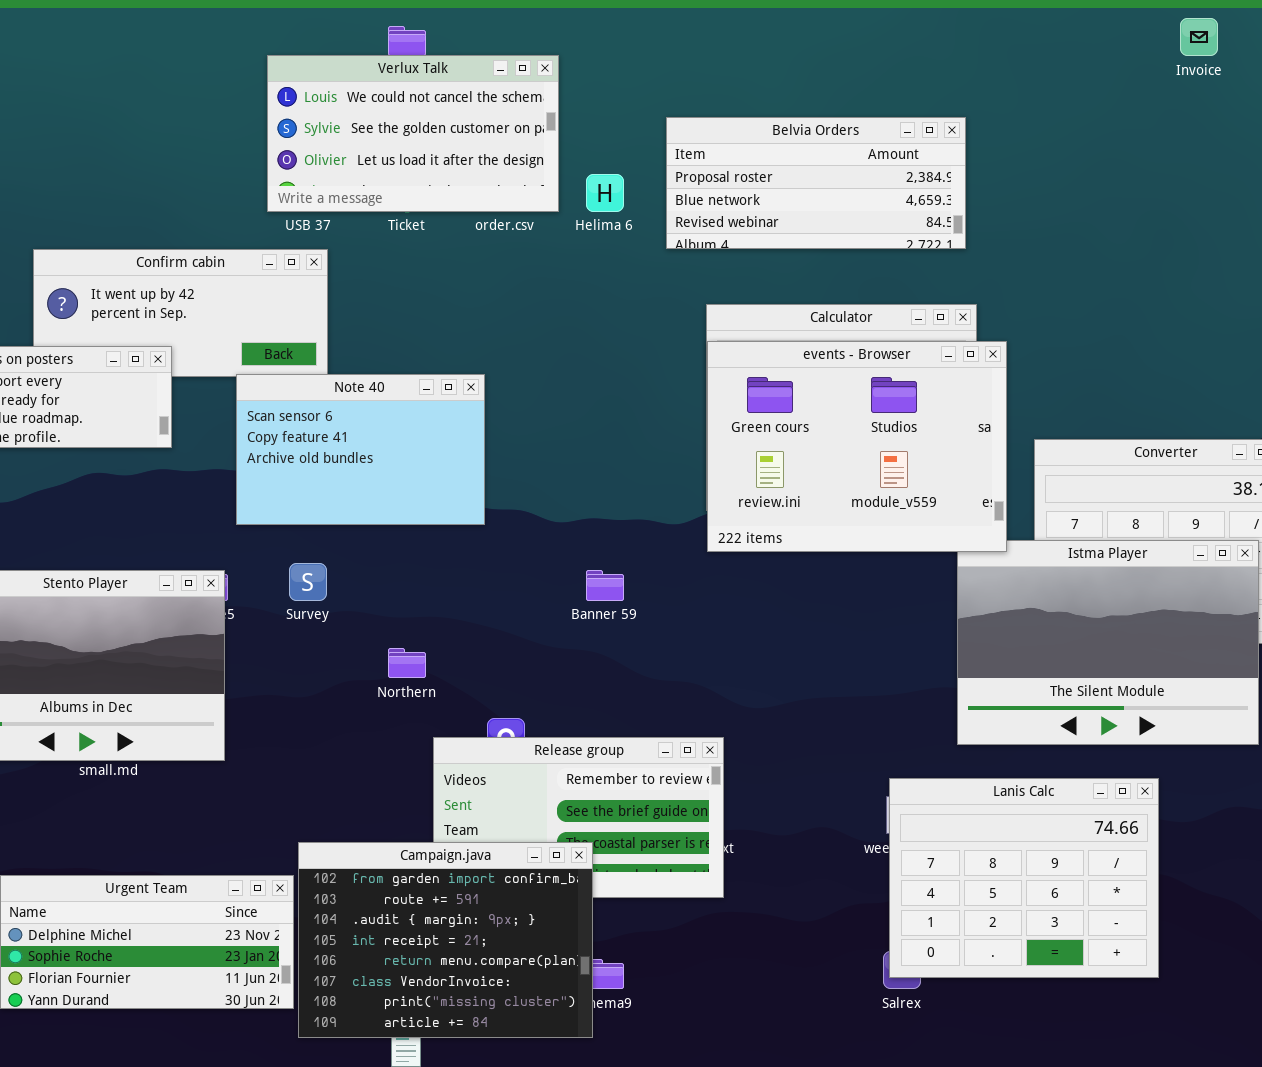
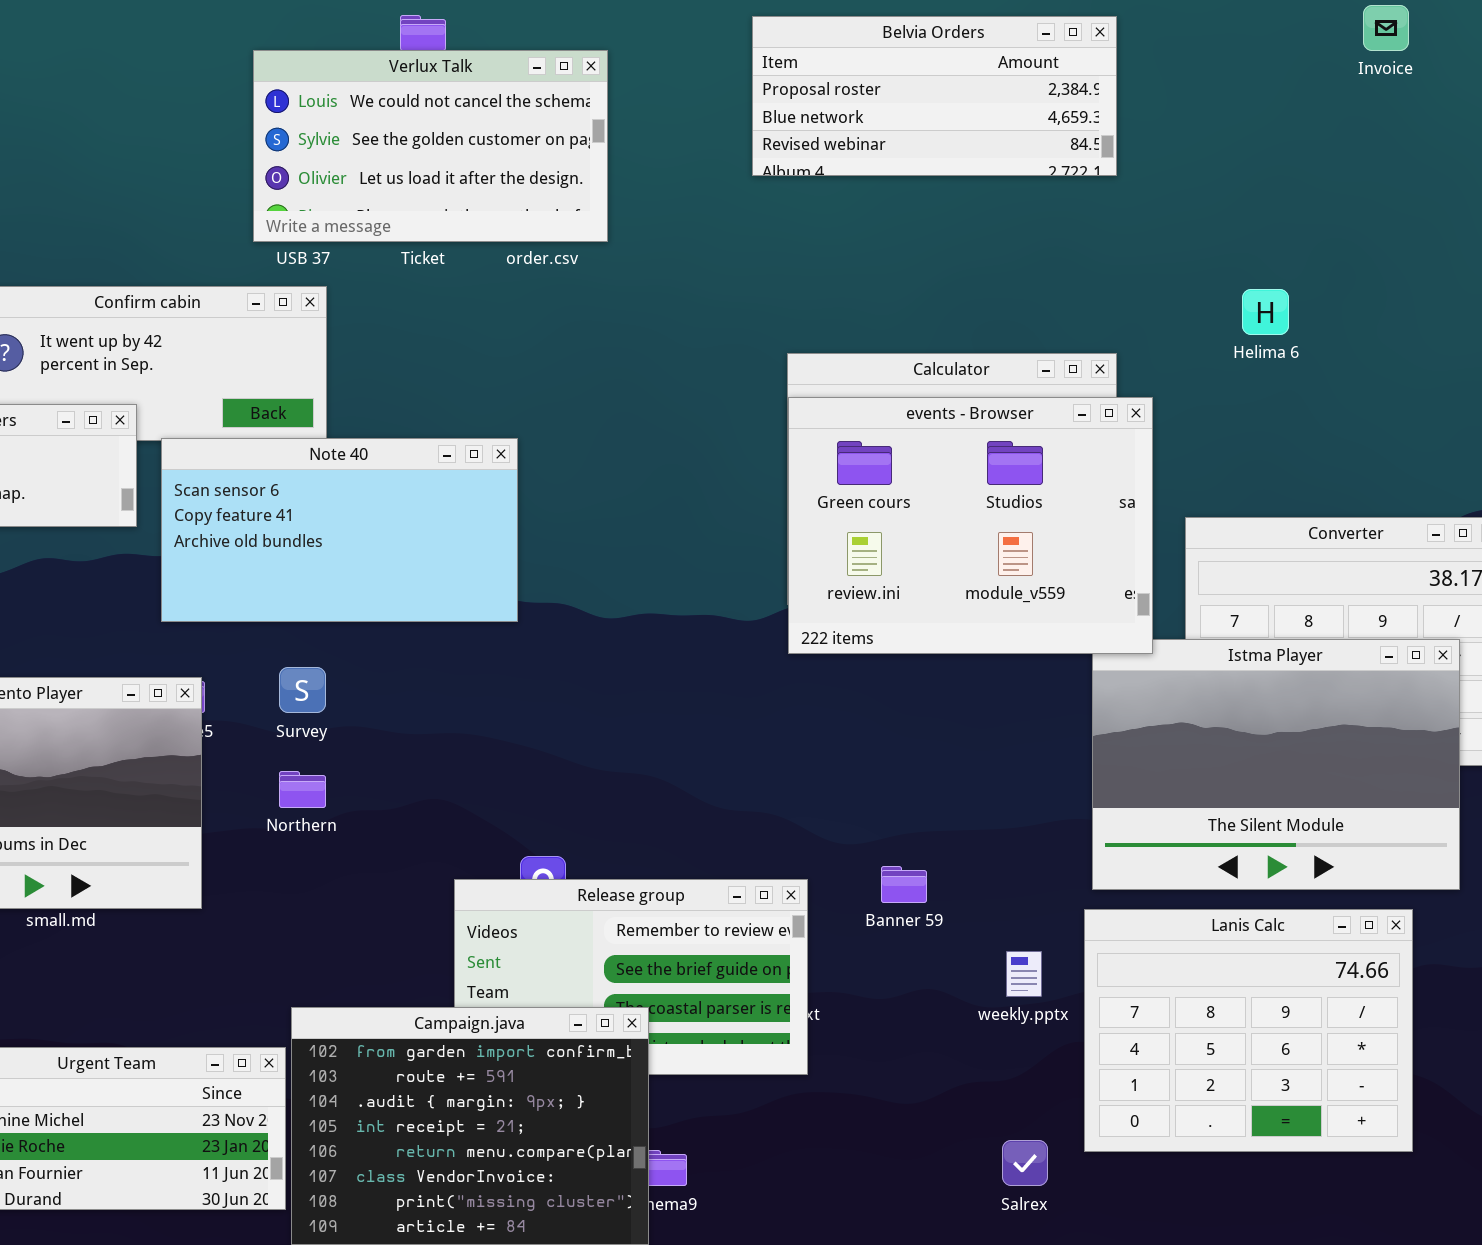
Belvia Orders: [666,117,966,249] -> [752,16,1117,176], moved
Helima 6: [586,174,624,212] -> [1242,289,1289,335], moved
Note 40: [236,374,485,525] -> [161,438,518,622], resized
Banner 59: [586,570,624,601] -> [881,866,927,903], moved
Northern: [388,648,426,678] -> [279,771,326,808], moved
Lanis Calc: [889,778,1159,978] -> [1084,909,1413,1152], moved

